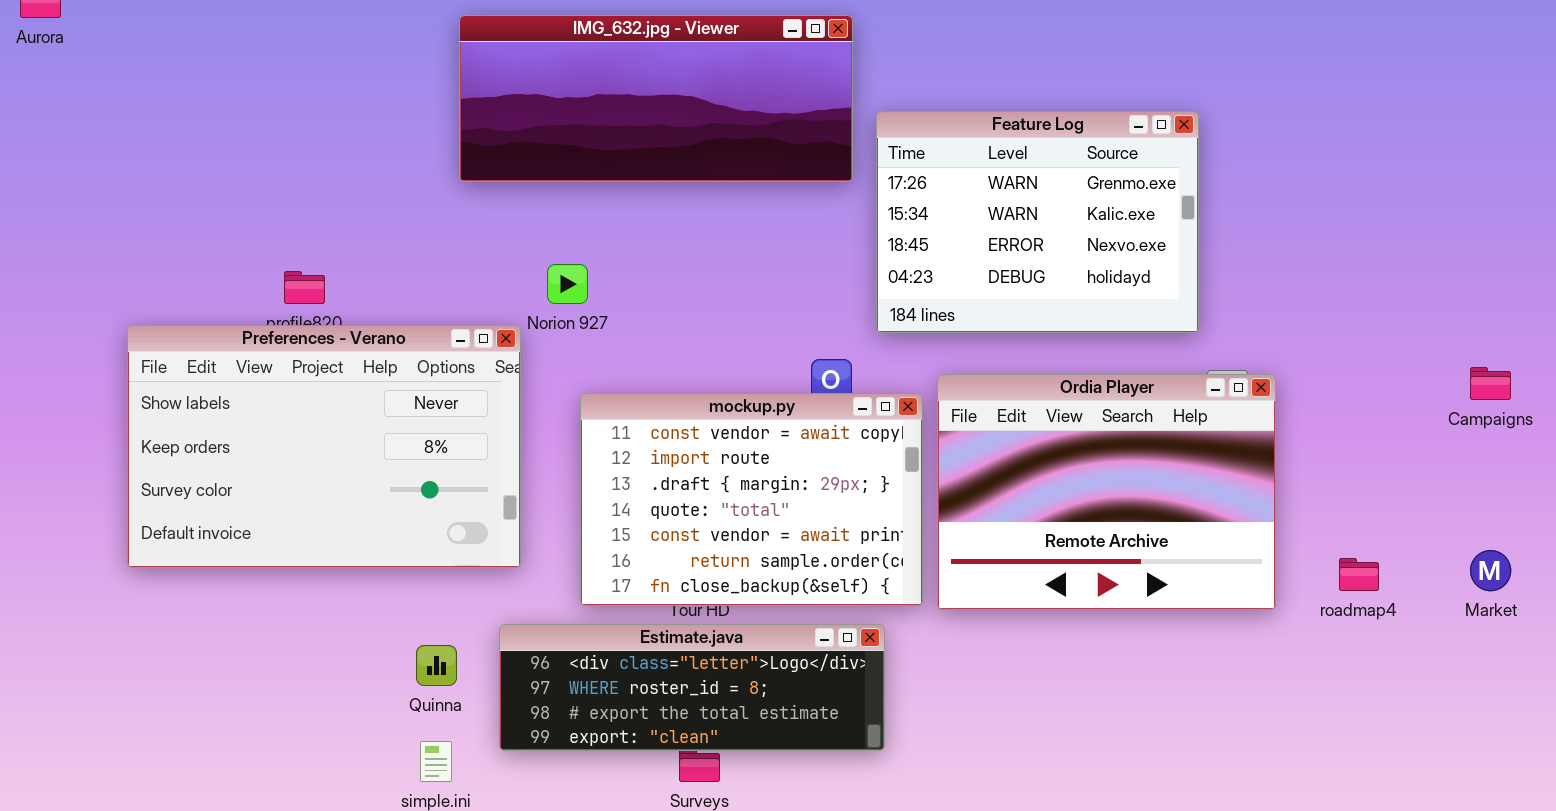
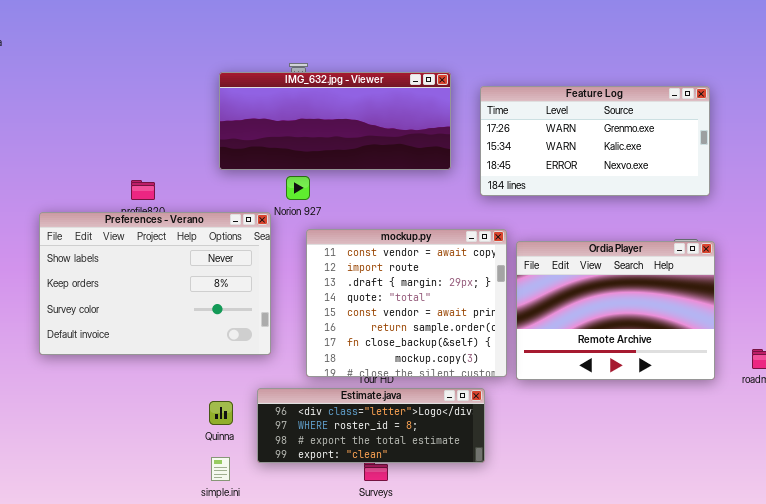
IMG_632.jpg - Viewer: [459,15,853,182] -> [219,72,451,170], moved
Feature Log: [876,111,1199,333] -> [480,86,710,196], resized
mockup.py: [580,393,923,606] -> [306,229,507,377], resized

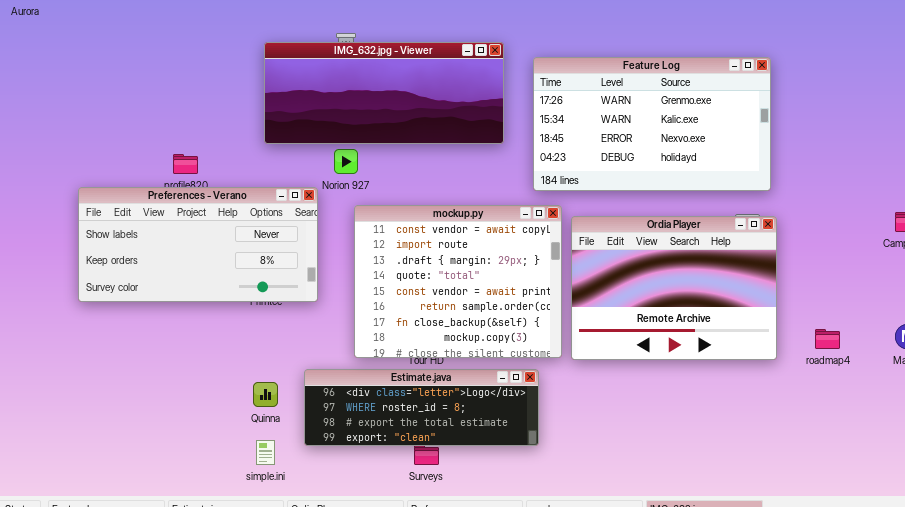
Feature Log: [480,86,710,196] -> [533,57,771,191], resized
Preferences - Verano: [39,212,271,355] -> [78,187,318,302], resized

